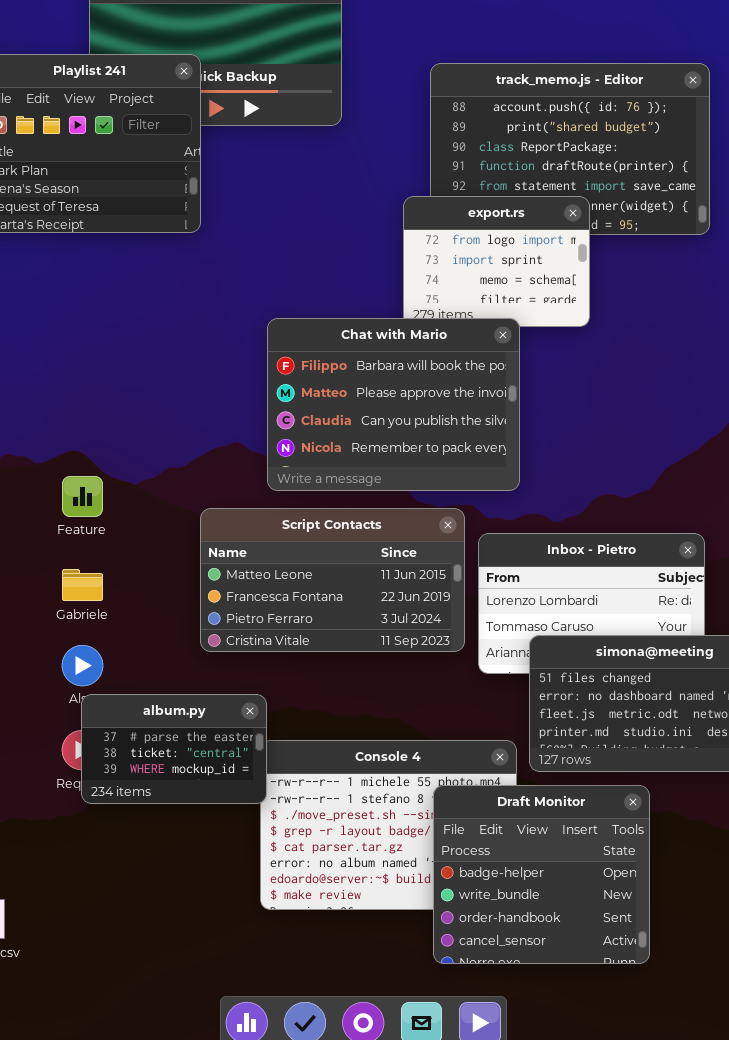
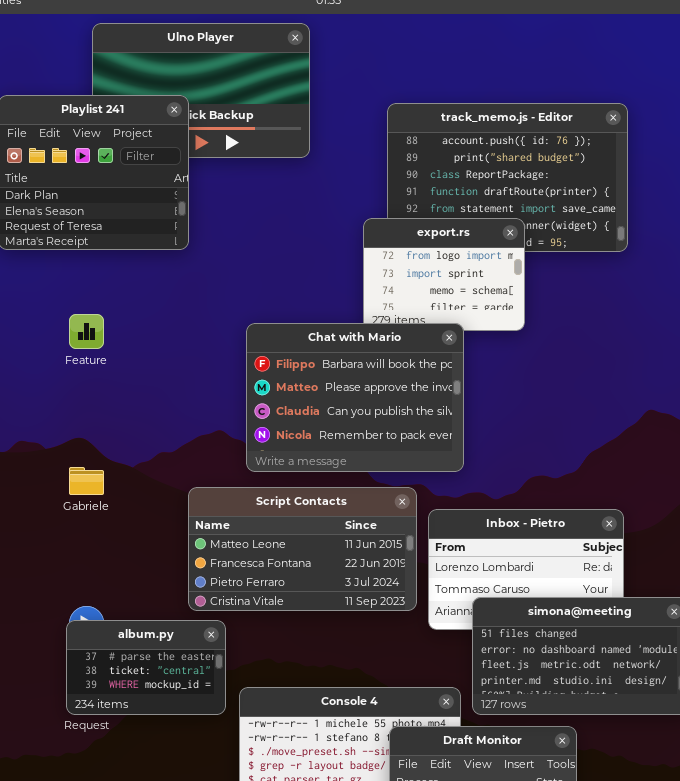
Feature: [62,476,103,517] -> [69,314,104,349], moved
Gabriele: [62,569,103,601] -> [69,467,104,495], moved
album.py: [81,694,267,804] -> [66,620,226,715], moved

